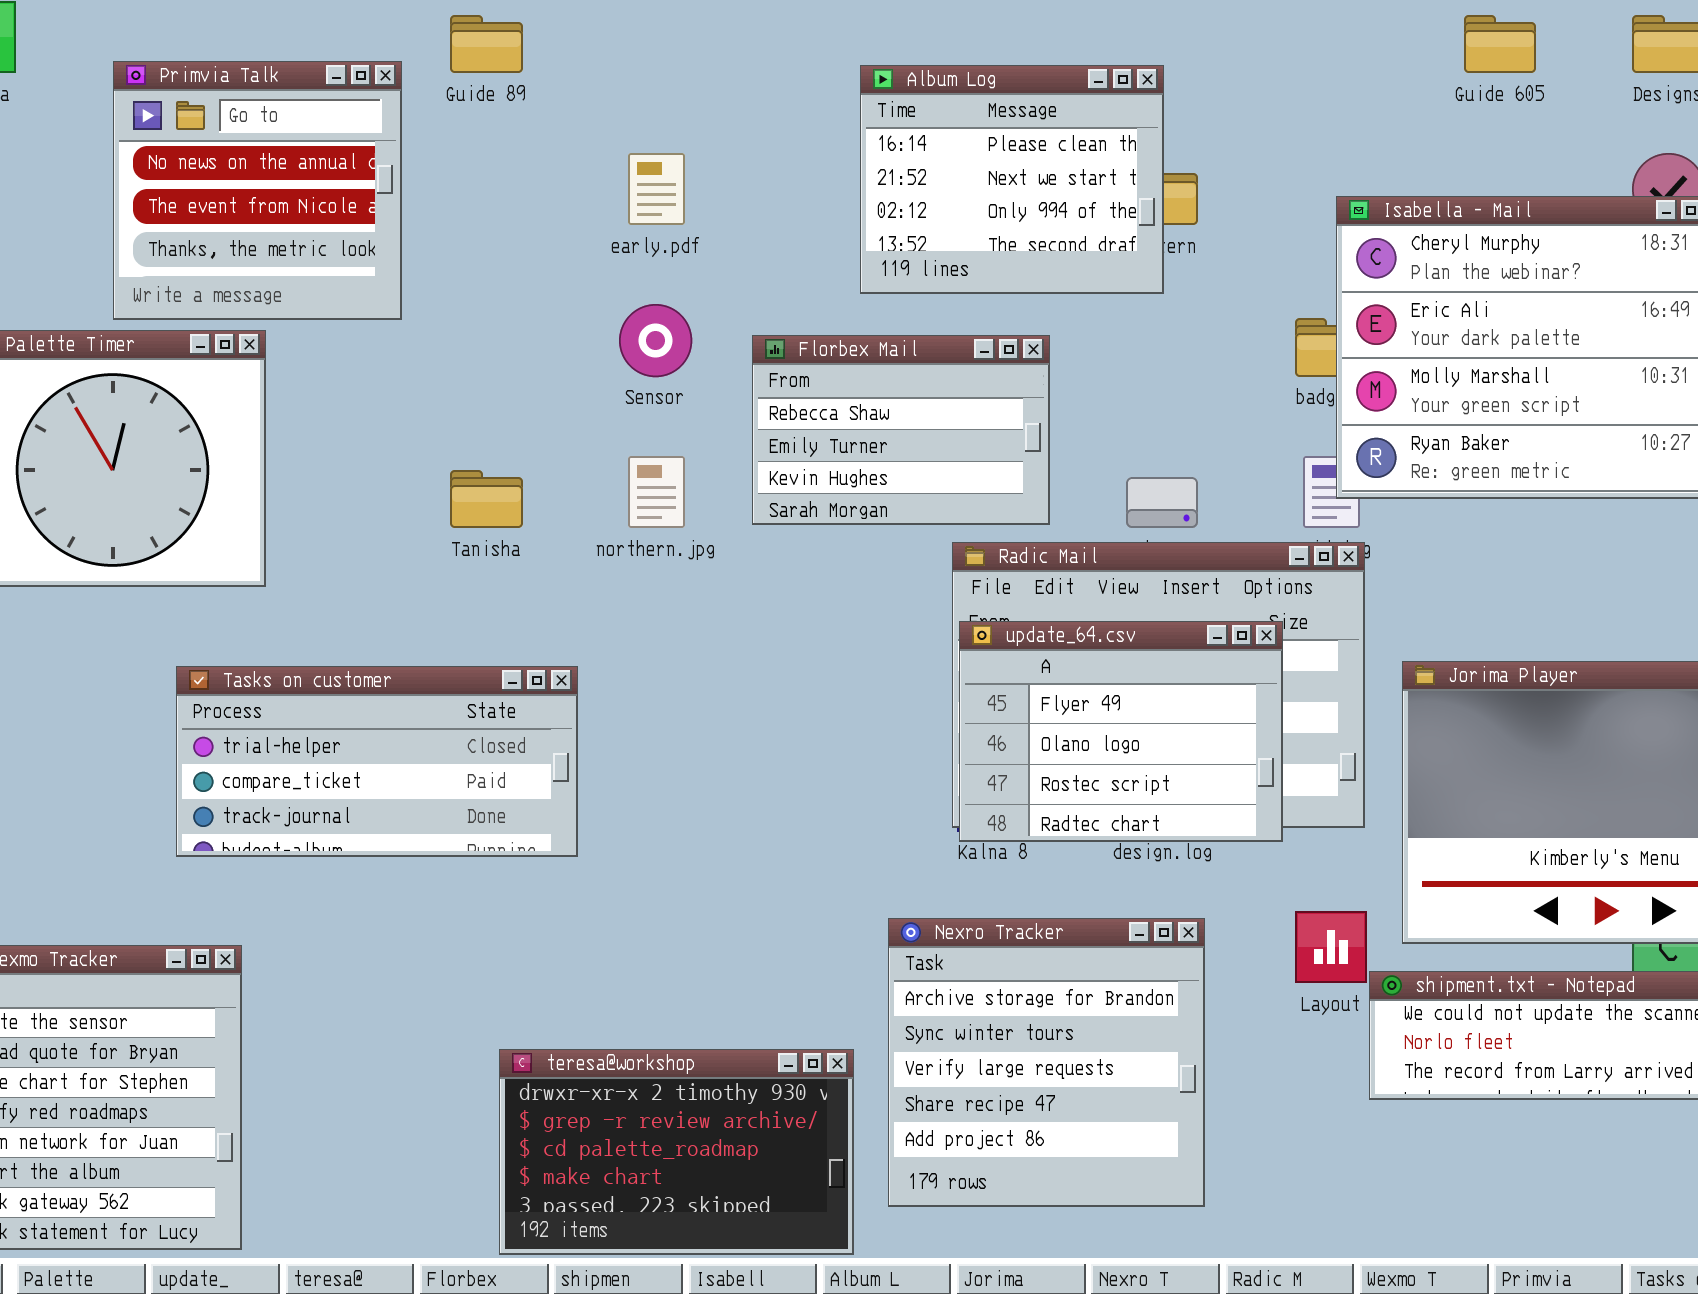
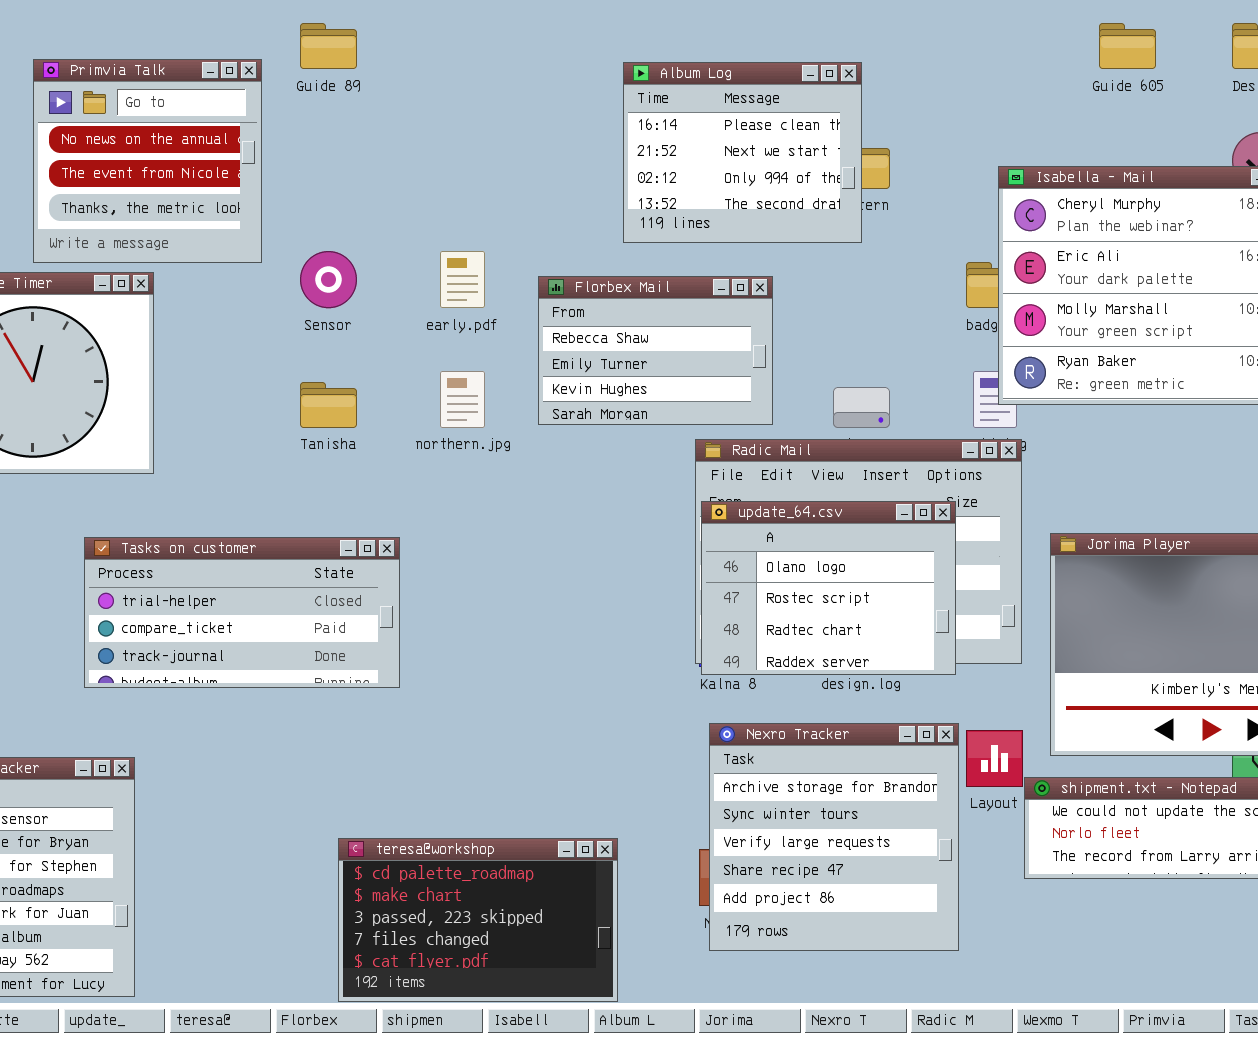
early.pdf: [628,153,685,225] -> [440,251,485,308], moved
Sensor: [619,304,692,377] -> [300,251,357,308], moved
update_64.csv: [959,621,1283,842] -> [701,501,956,675], scrolled down 1 row
Nexro Tracker: [888,918,1205,1207] -> [709,723,959,951], moved
teresa@workshop: [499,1049,854,1255] -> [338,838,618,1002], scrolled down 2 rows

